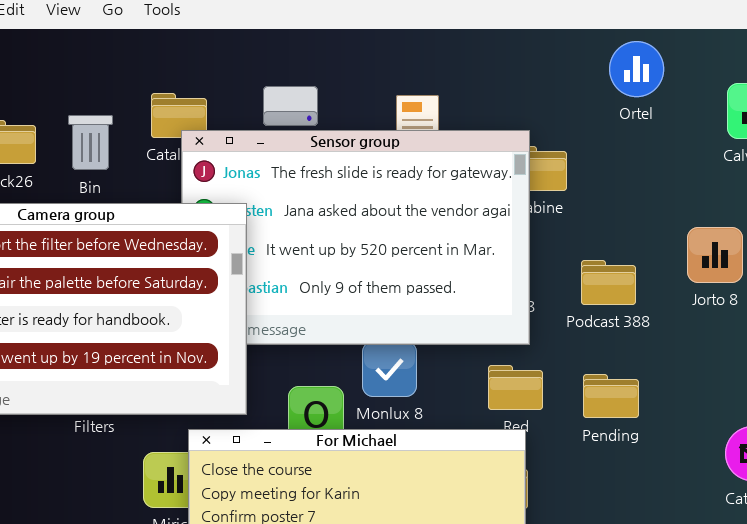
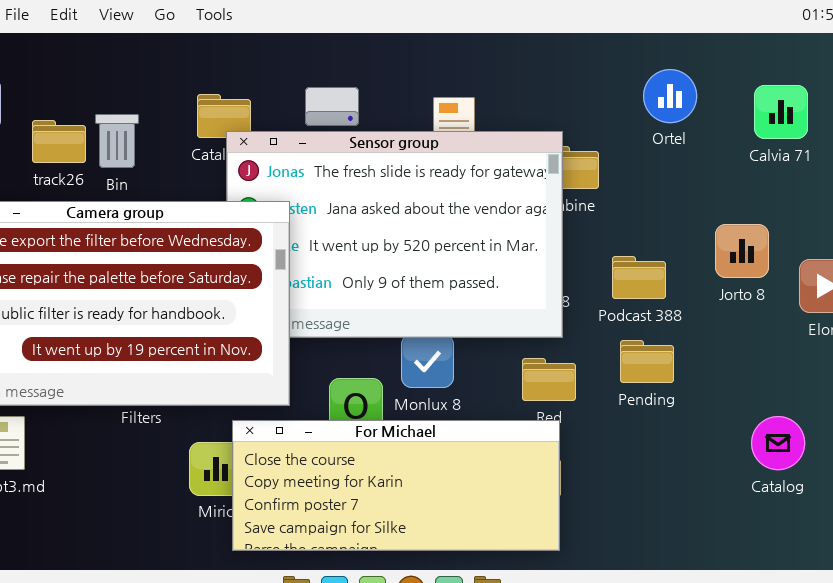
Ortel: [609,41,664,97] -> [643,69,697,123], moved
Bin: [68,115,113,170] -> [95,114,139,168], moved
Pending: [583,374,639,418] -> [620,340,674,383], moved

